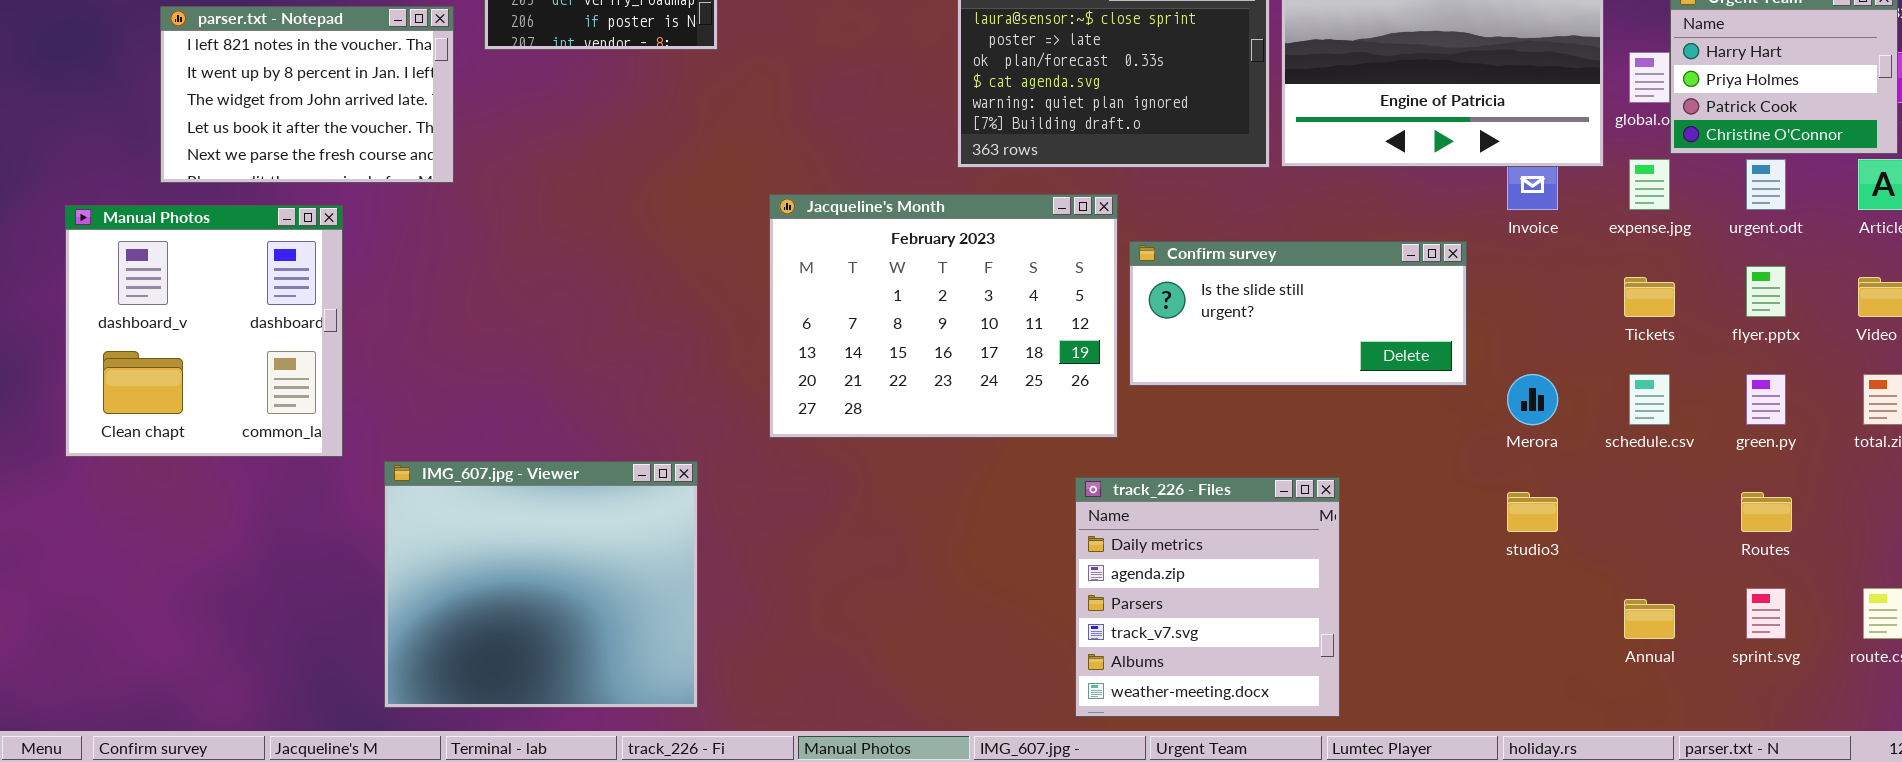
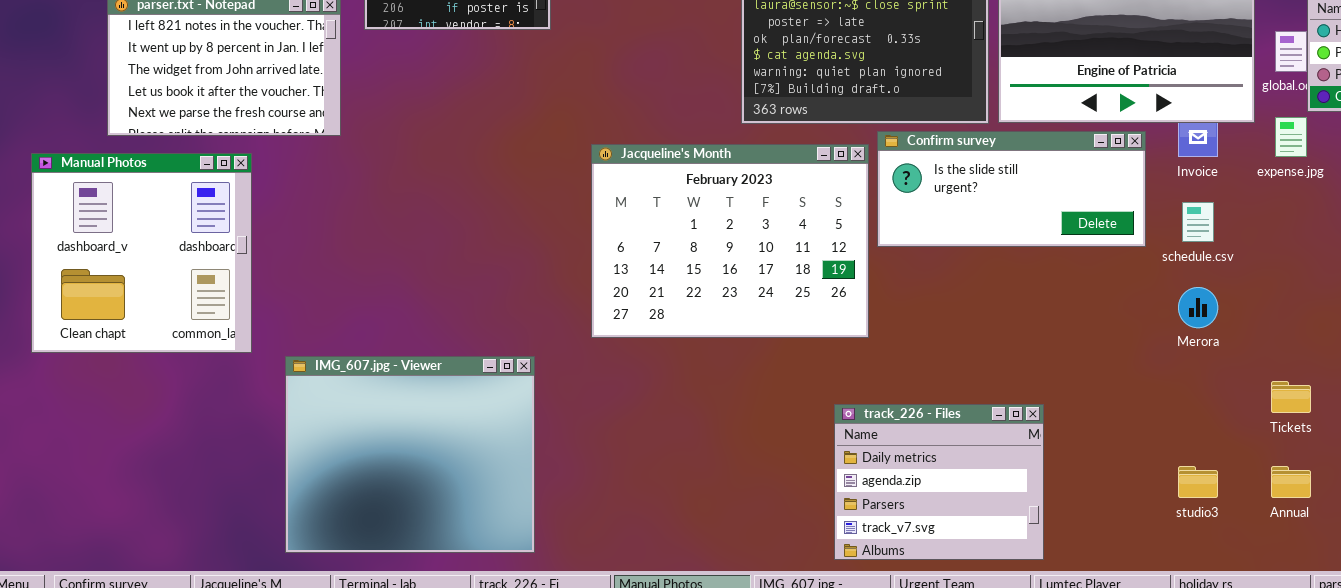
Confirm survey: [1129,241,1467,386] -> [877,131,1146,247], moved
Tickets: [1624,277,1675,317] -> [1271,381,1311,413], moved
schedule.csv: [1629,374,1670,425] -> [1182,202,1214,242], moved
track_226 - Files: [1075,477,1340,717] -> [834,404,1044,560], resized
studio3: [1507,492,1558,532] -> [1178,466,1218,498], moved

